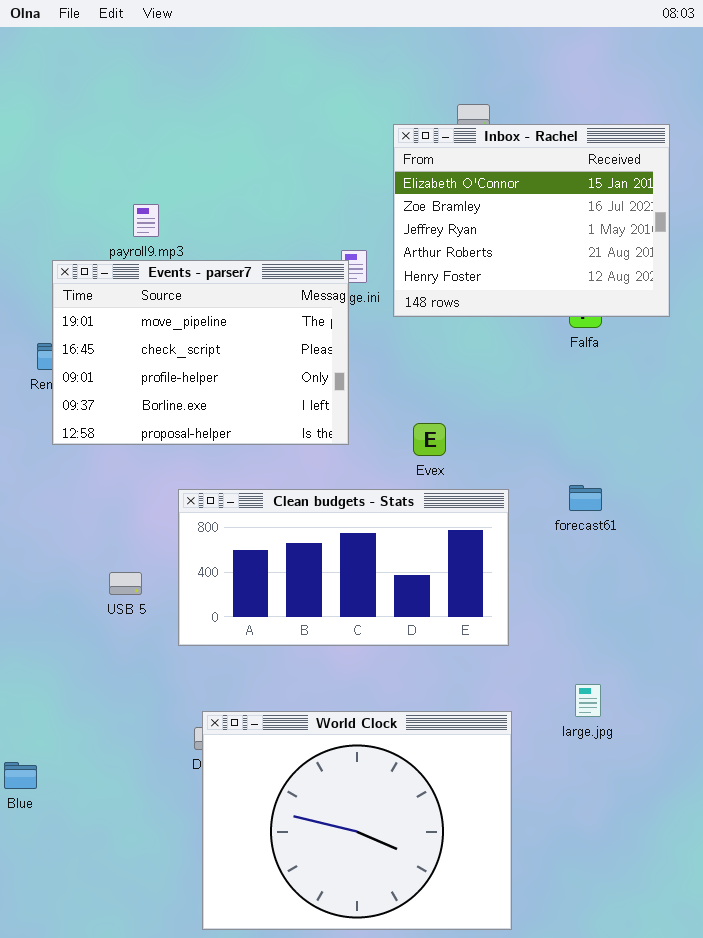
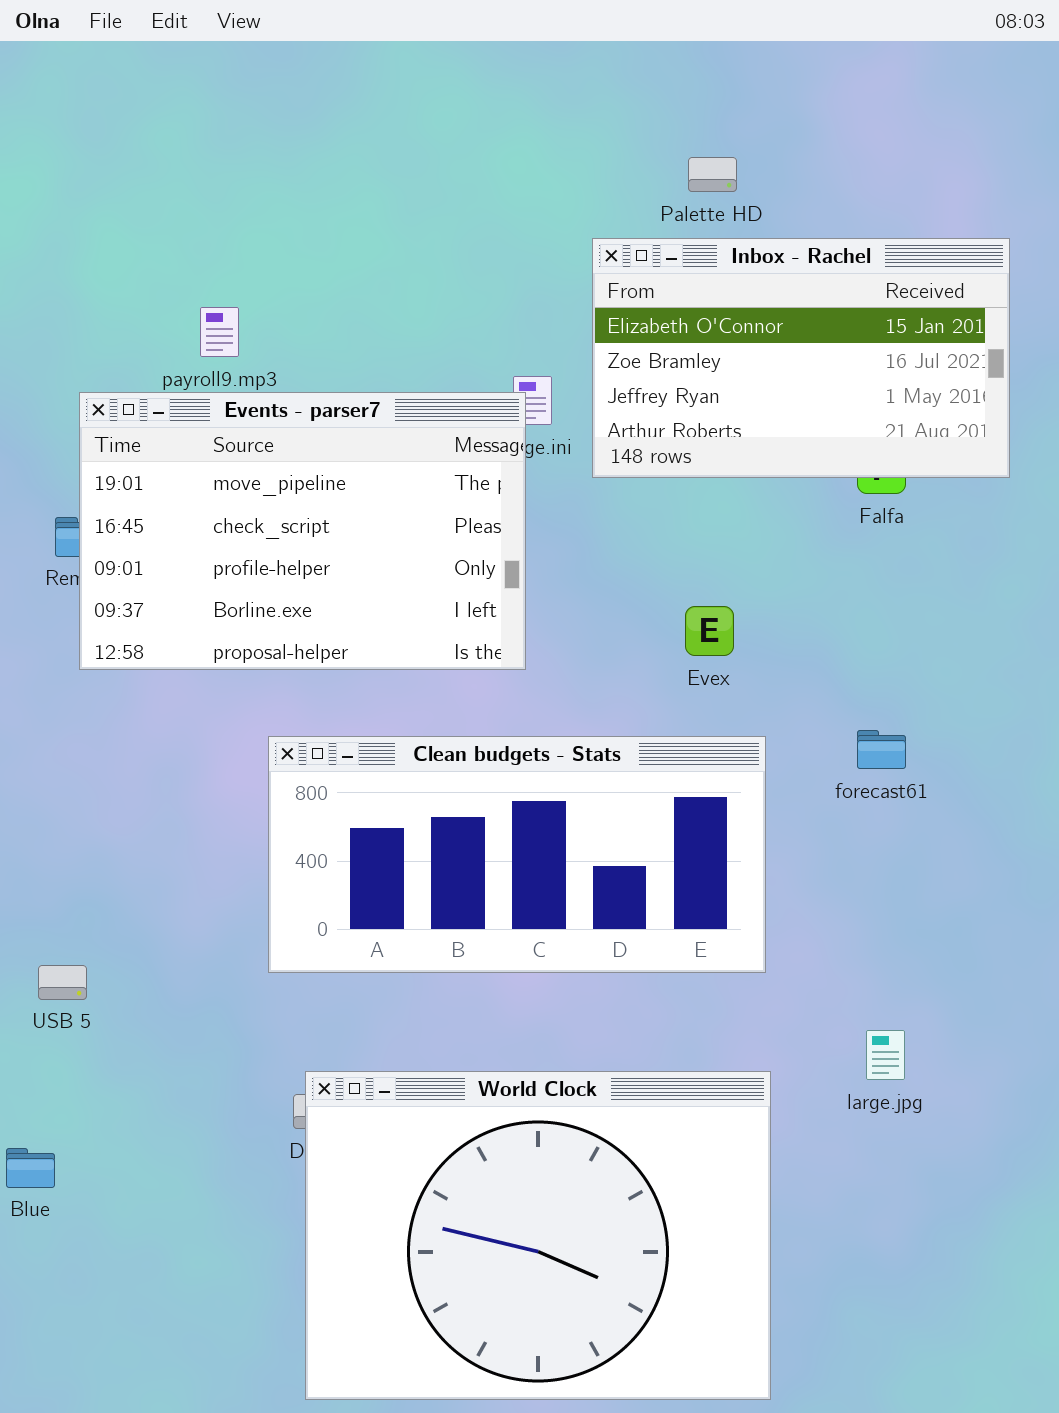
Inbox - Rachel: [393,124,670,317] -> [592,238,1010,478], resized
Evex: [413,423,446,456] -> [685,606,734,656], moved
USB 5: [109,572,142,595] -> [38,965,87,1000], moved

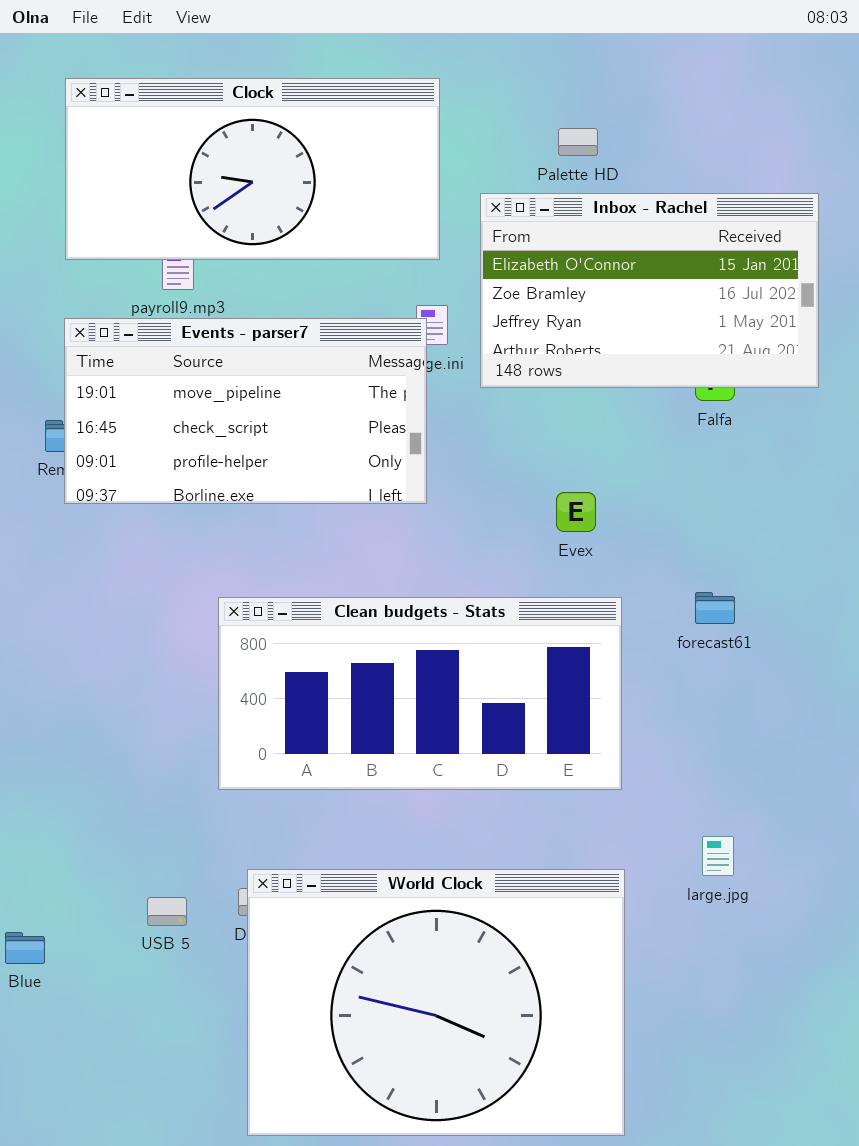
Clock: none -> [65,78,440,260], opened
Events - parser7: [79,392,526,670] -> [64,318,427,504], resized
USB 5: [38,965,87,1000] -> [147,897,187,926], moved

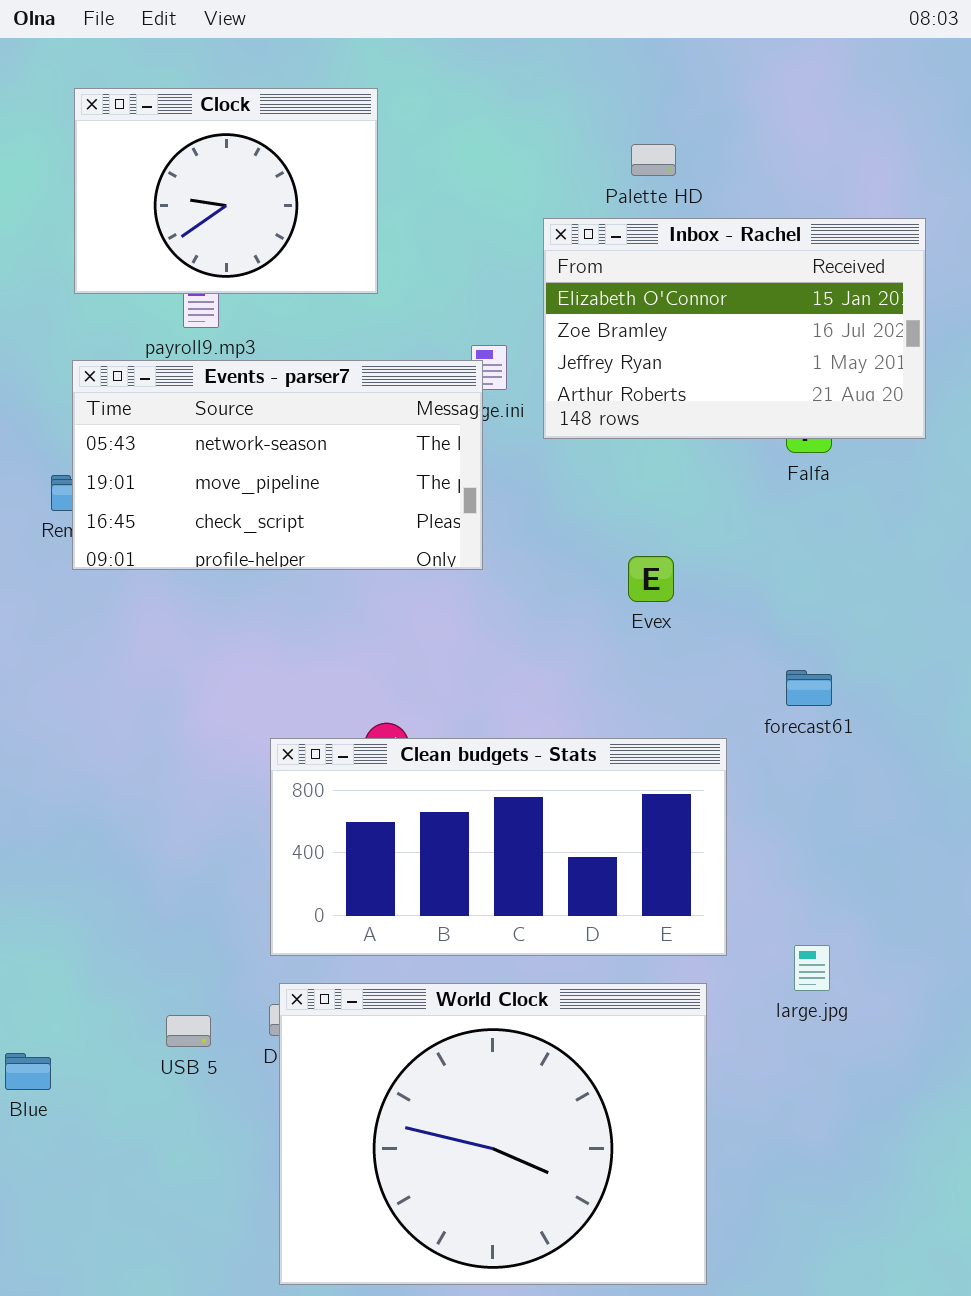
Clock: [65,78,440,260] -> [74,88,378,294], resized
Events - parser7: [64,318,427,504] -> [72,360,483,570], scrolled up 1 row
Clean budgets - Stats: [218,597,622,790] -> [270,738,727,956], moved

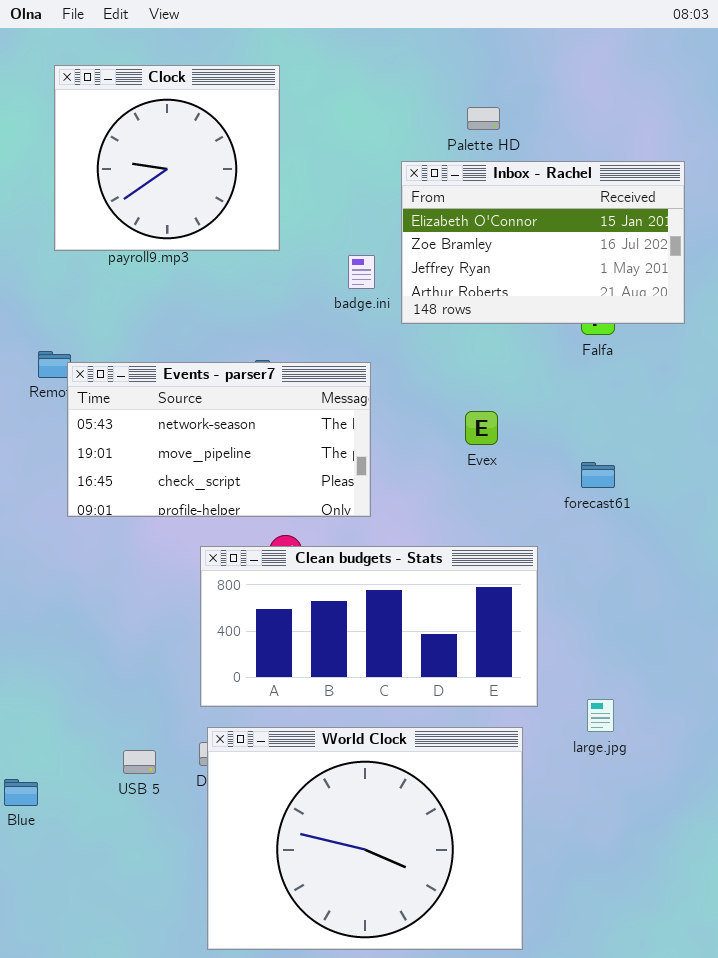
Clock: [74,88,378,294] -> [54,65,280,251], resized
Events - parser7: [72,360,483,570] -> [67,362,371,517], moved
forecast61: [786,670,832,706] -> [581,462,615,488], moved

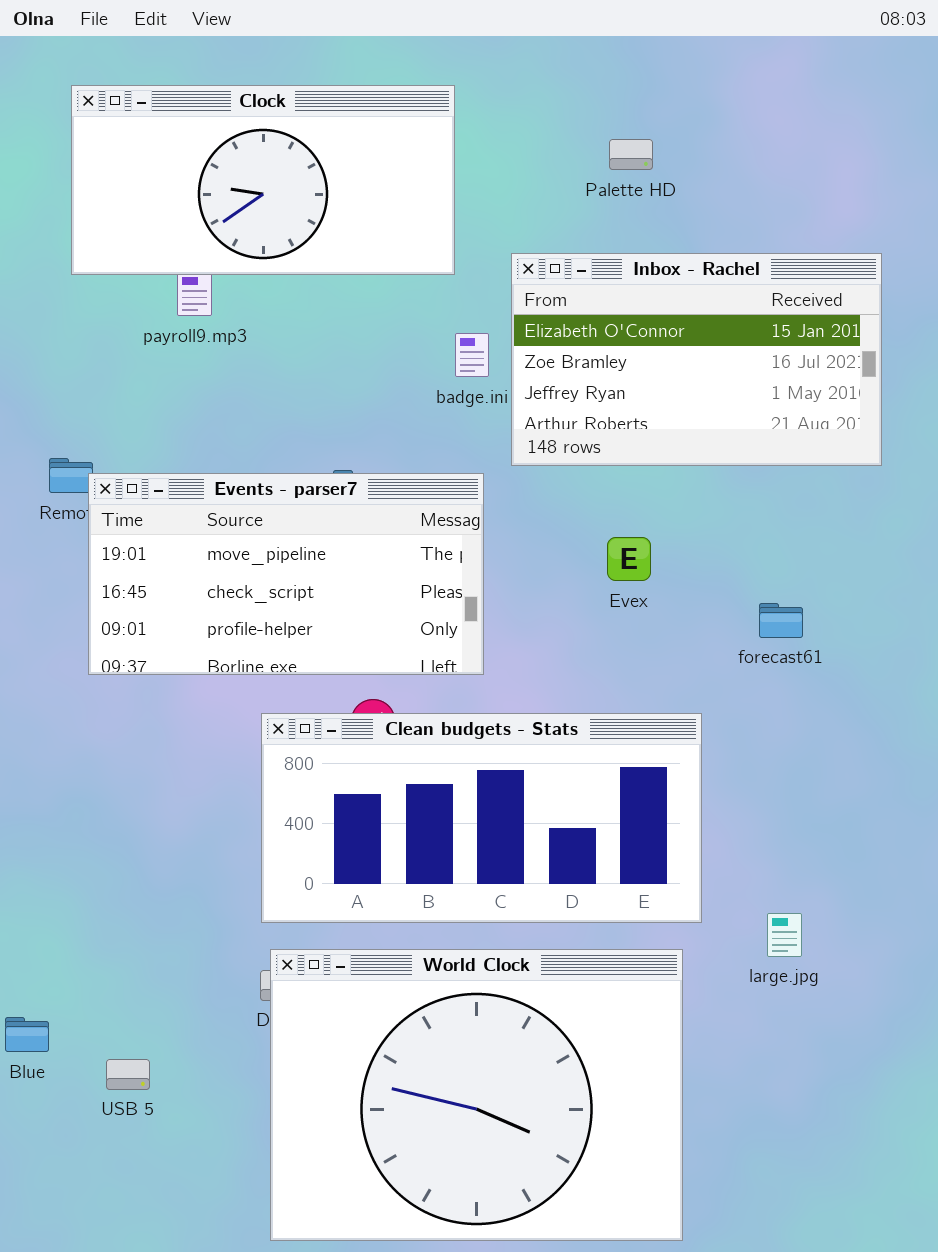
Clock: [54,65,280,251] -> [71,85,455,275], resized
Inbox - Rachel: [401,161,685,324] -> [511,253,882,466], moved
Events - parser7: [67,362,371,517] -> [88,473,484,675], scrolled down 1 row
USB 5: [123,750,156,774] -> [106,1059,150,1090], moved

